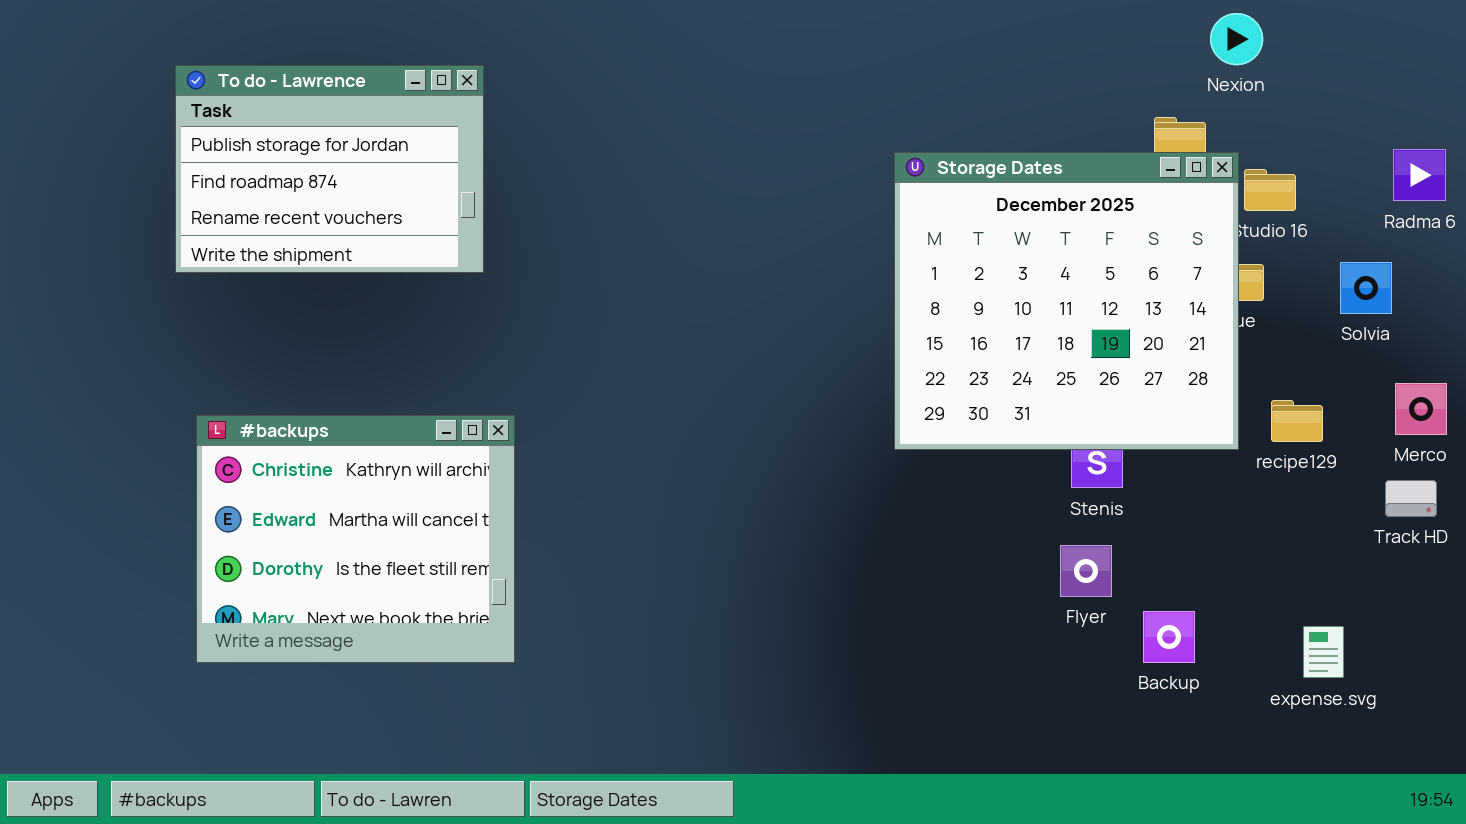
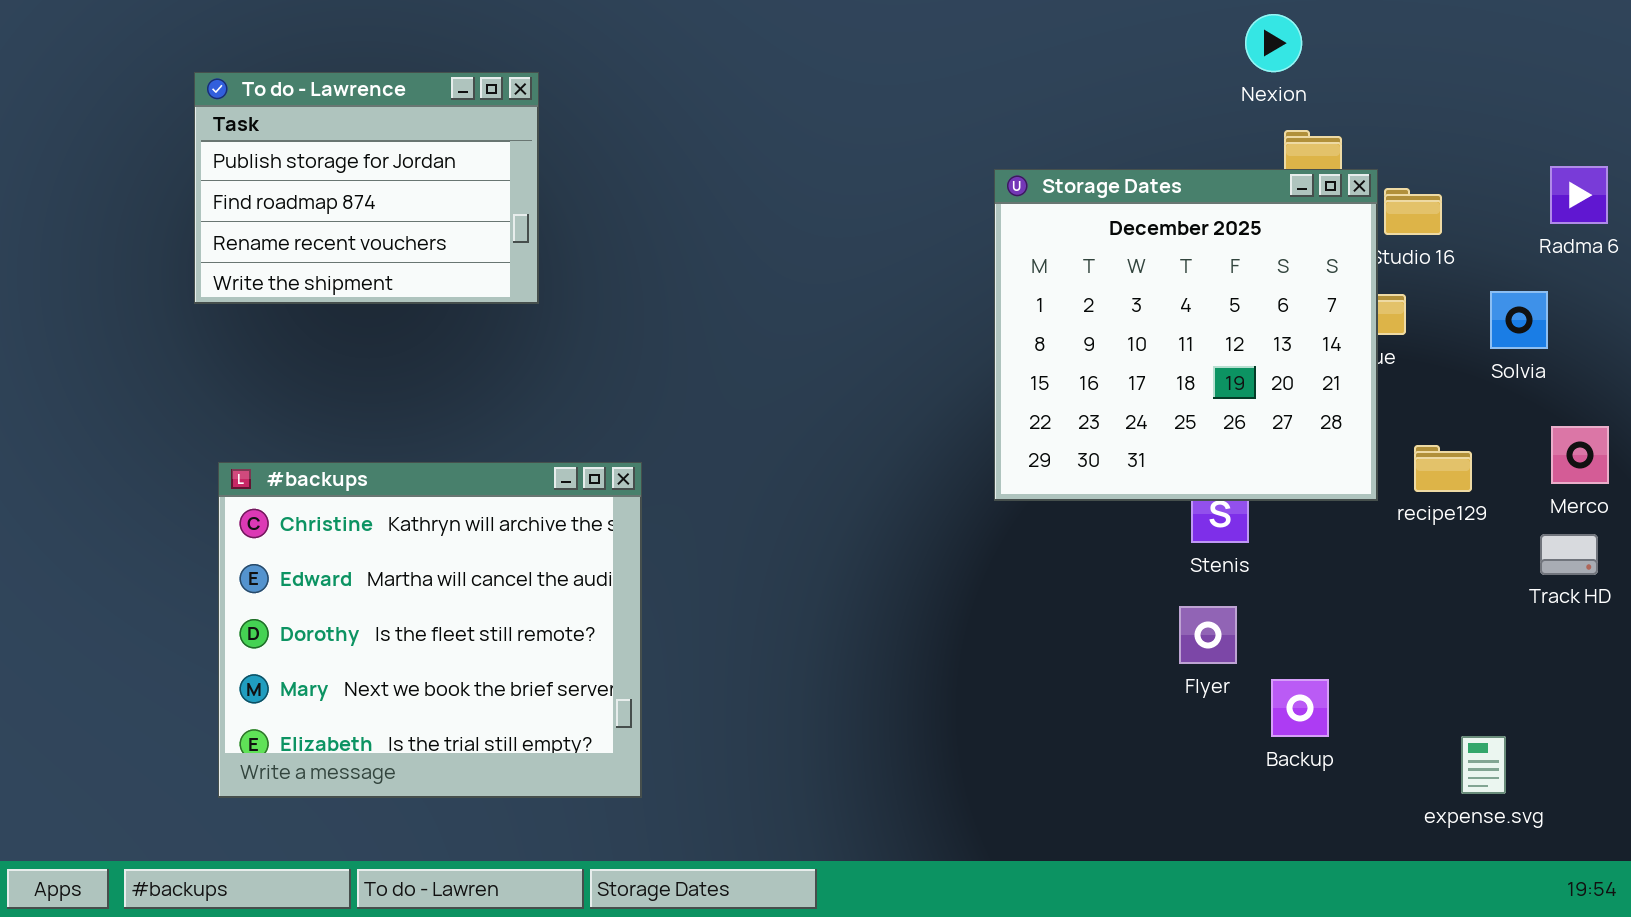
Nexion: [1210,13,1263,65] -> [1245,14,1302,72], moved
#backups: [196,415,515,663] -> [218,462,642,798], resized
expense.svg: [1303,626,1344,678] -> [1461,736,1506,794], moved

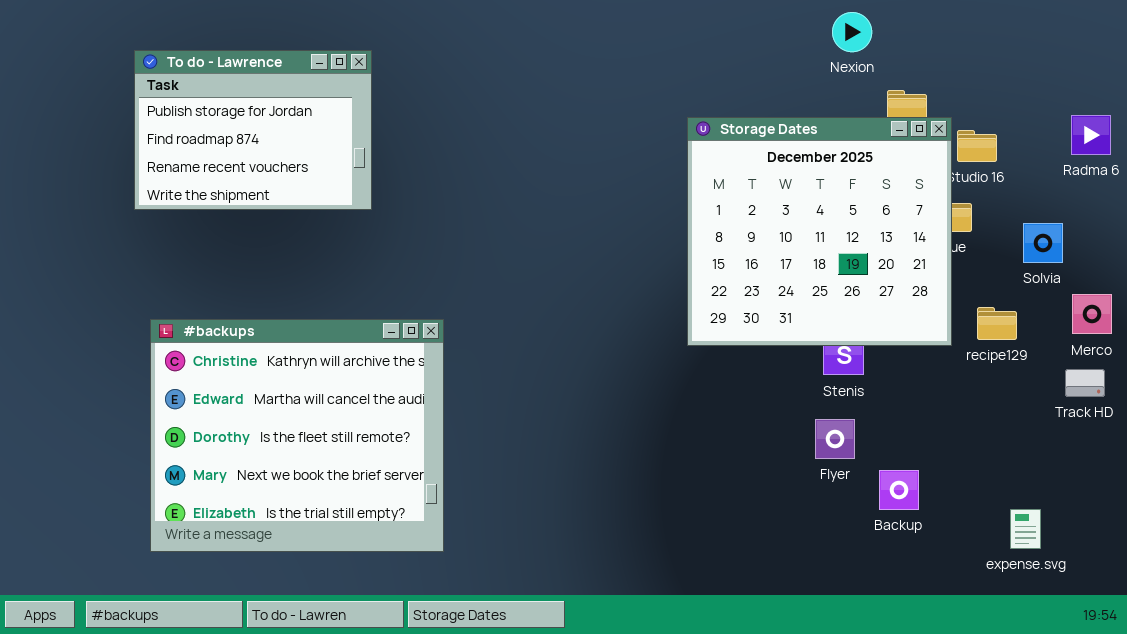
Nexion: [1245,14,1302,72] -> [832,12,872,52], moved
Solvia: [1490,291,1548,349] -> [1023,223,1063,263], moved

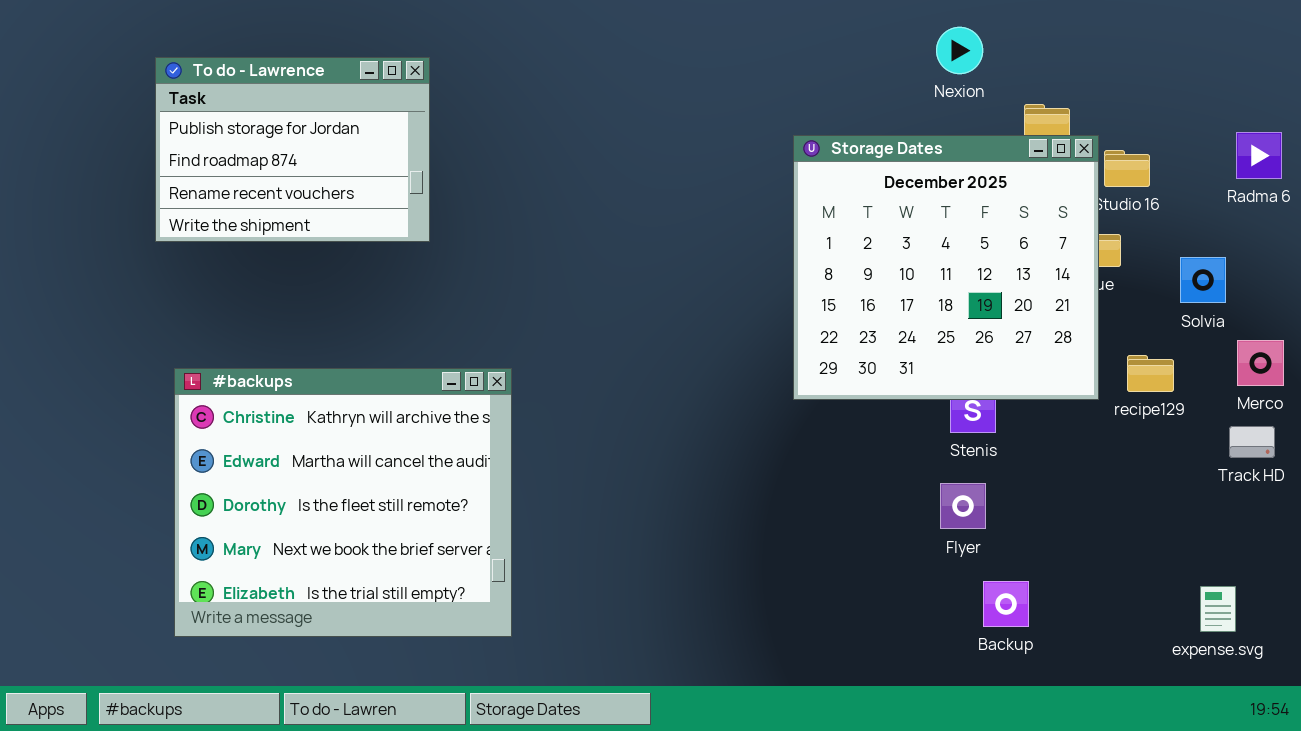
Nexion: [832,12,872,52] -> [936,27,983,74], moved
Backup: [879,470,919,510] -> [983,581,1029,627], moved
expense.svg: [1010,509,1041,549] -> [1200,586,1236,632], moved

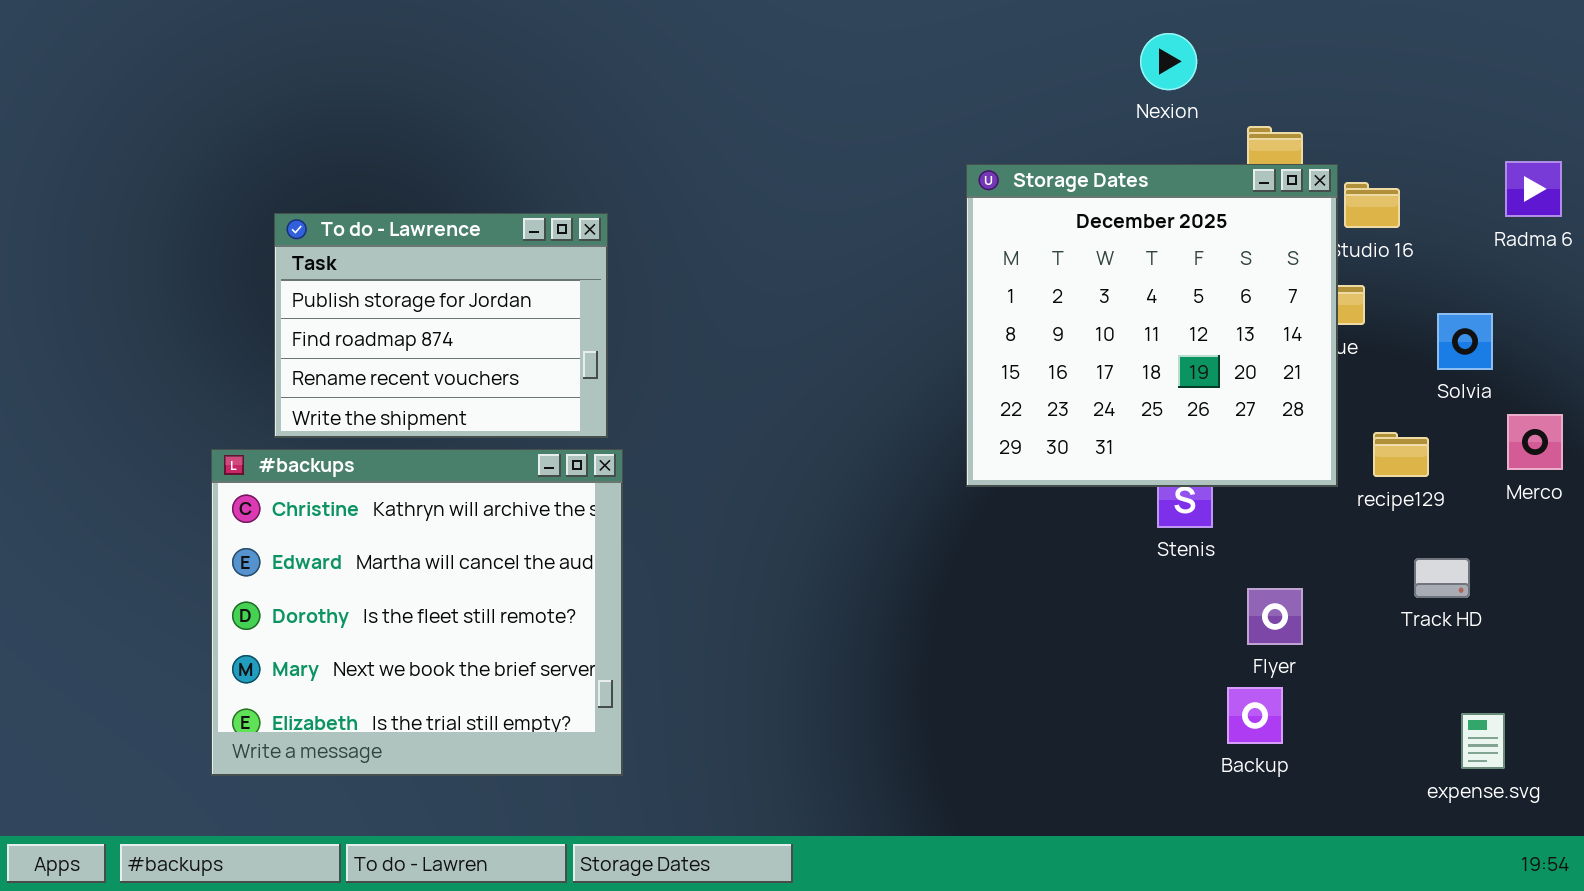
To do - Lawrence: [155,57,430,242] -> [274,213,608,438], moved
Track HD: [1229,426,1275,458] -> [1414,558,1470,598], moved
Flyer: [940,483,986,529] -> [1247,588,1303,645], moved
Backup: [983,581,1029,627] -> [1227,687,1283,744], moved

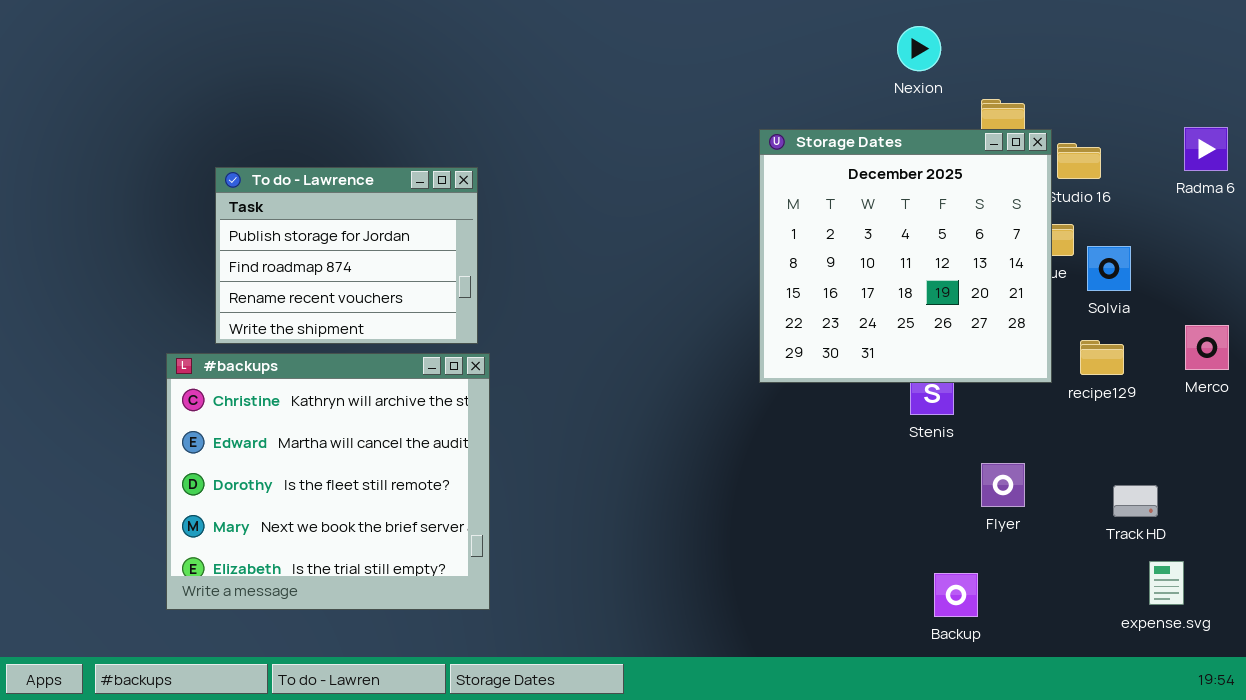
Solvia: [1437,313,1493,370] -> [1087,246,1131,291], moved
Track HD: [1414,558,1470,598] -> [1113,485,1158,517], moved
Backup: [1227,687,1283,744] -> [934,573,978,617], moved

